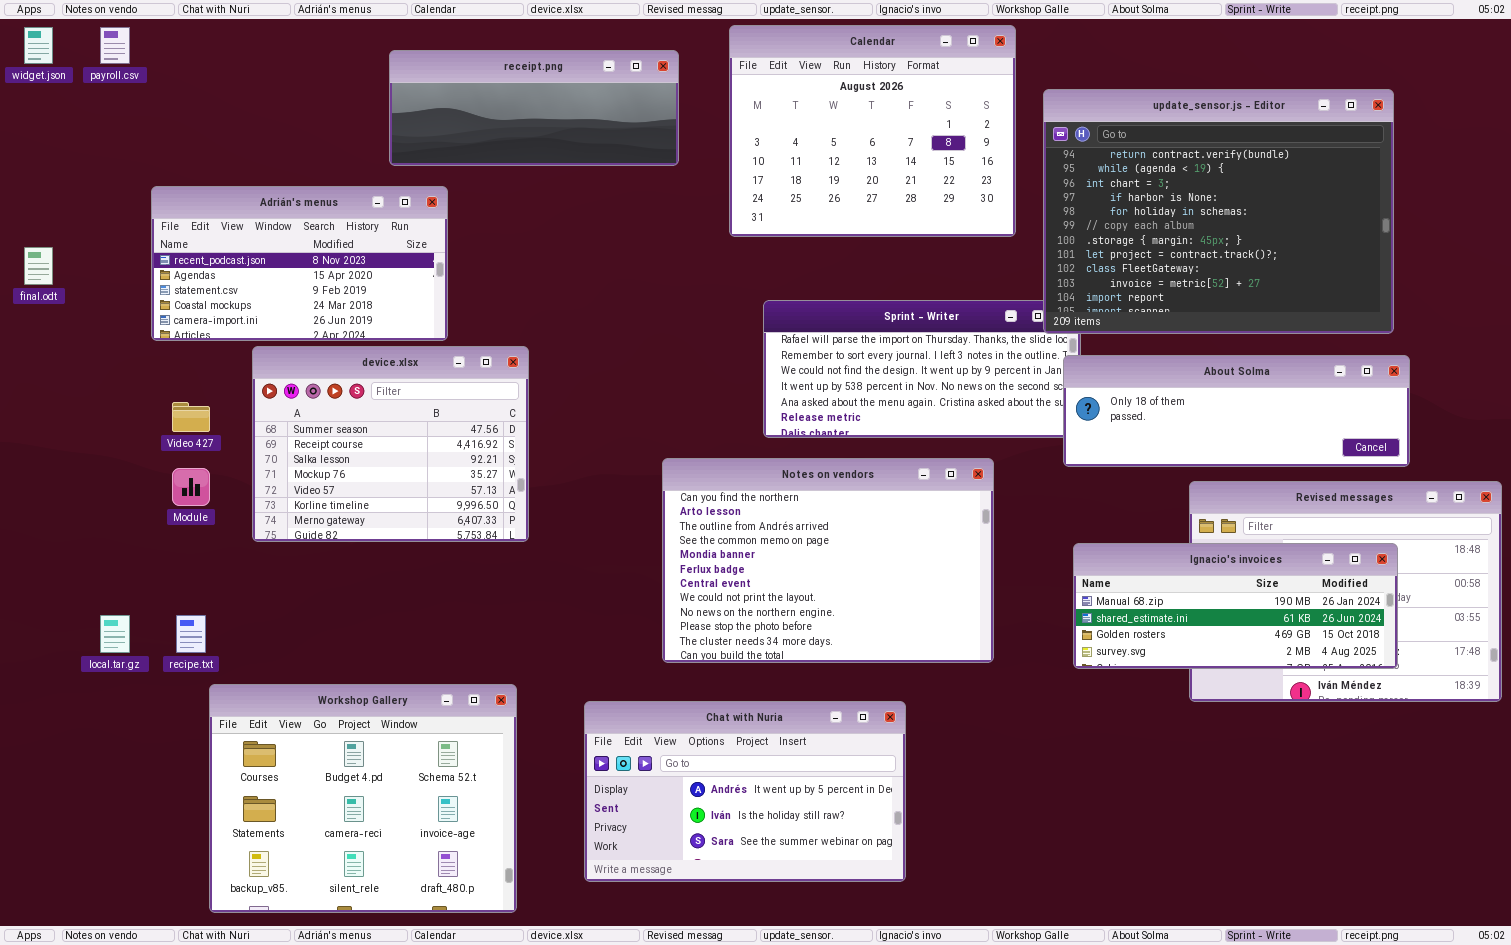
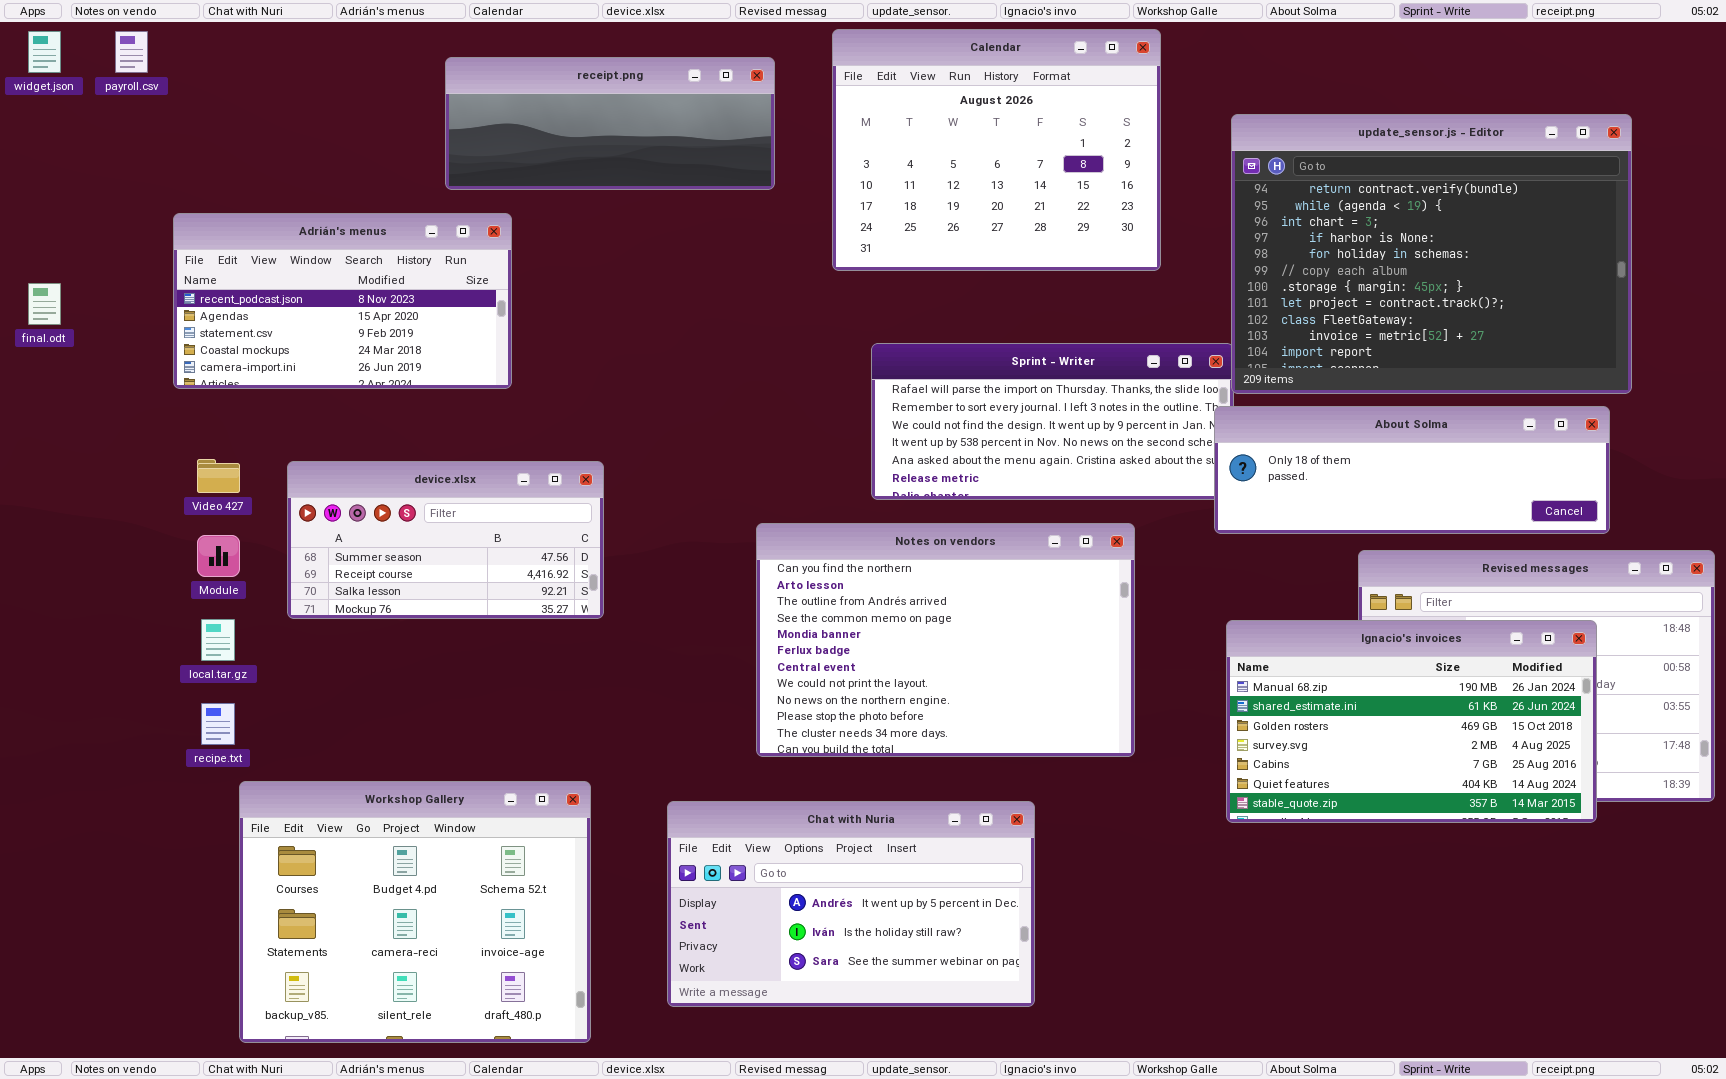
update_sensor.js - Editor: [1043,89,1394,334] -> [1231,114,1632,394], moved
device.xlsx: [252,346,529,542] -> [287,461,604,619], resized
Ignacio's invoices: [1073,543,1398,669] -> [1226,620,1597,823], resized
local.tar.gz: [100,615,130,653] -> [201,619,235,661], moved

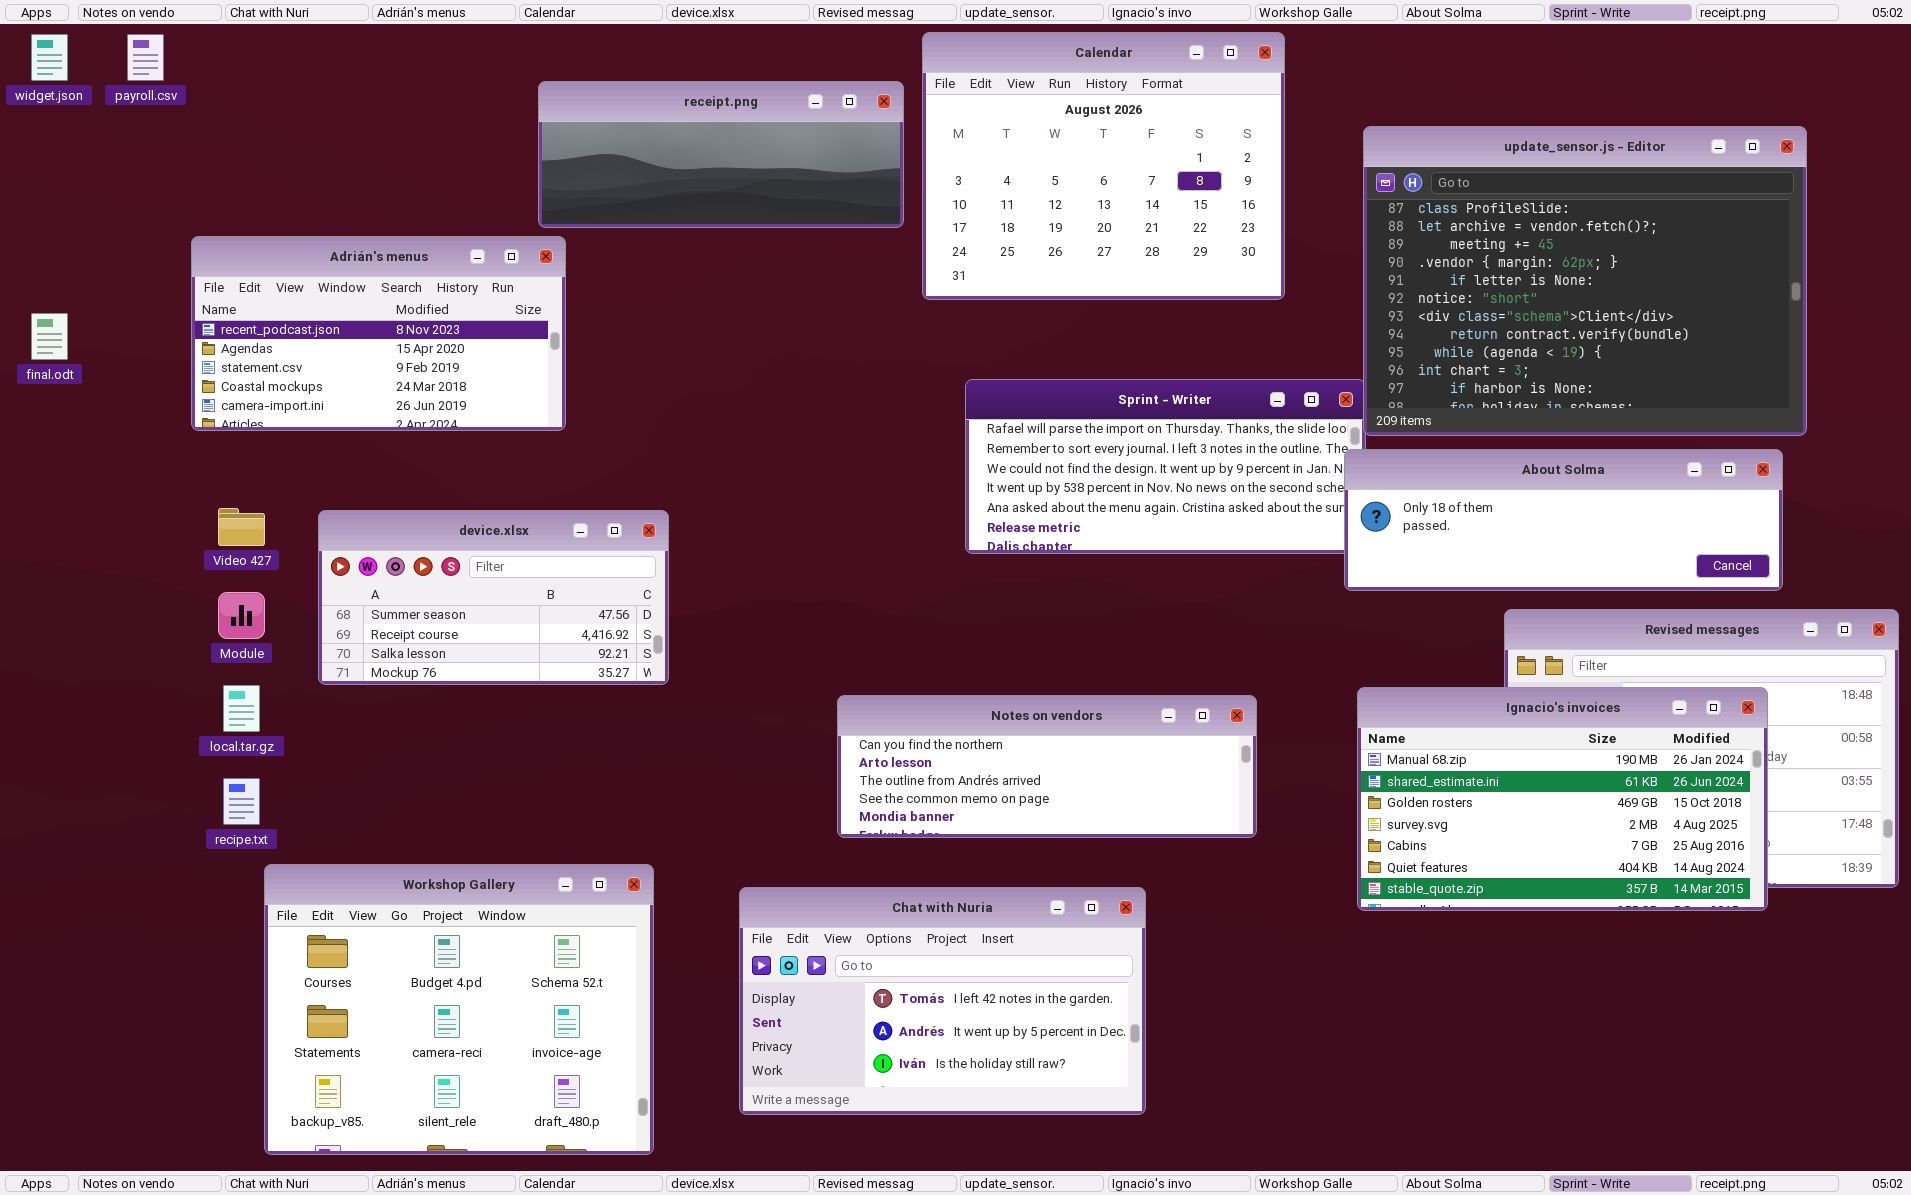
receipt.png: [445,57,775,190] -> [538,81,904,228], moved
update_sensor.js - Editor: [1231,114,1632,394] -> [1363,126,1807,436], scrolled up 7 rows
Notes on vendors: [756,523,1135,757] -> [837,695,1257,838], resized
Chat with Nuria: [667,801,1035,1007] -> [739,887,1146,1115], scrolled up 1 row

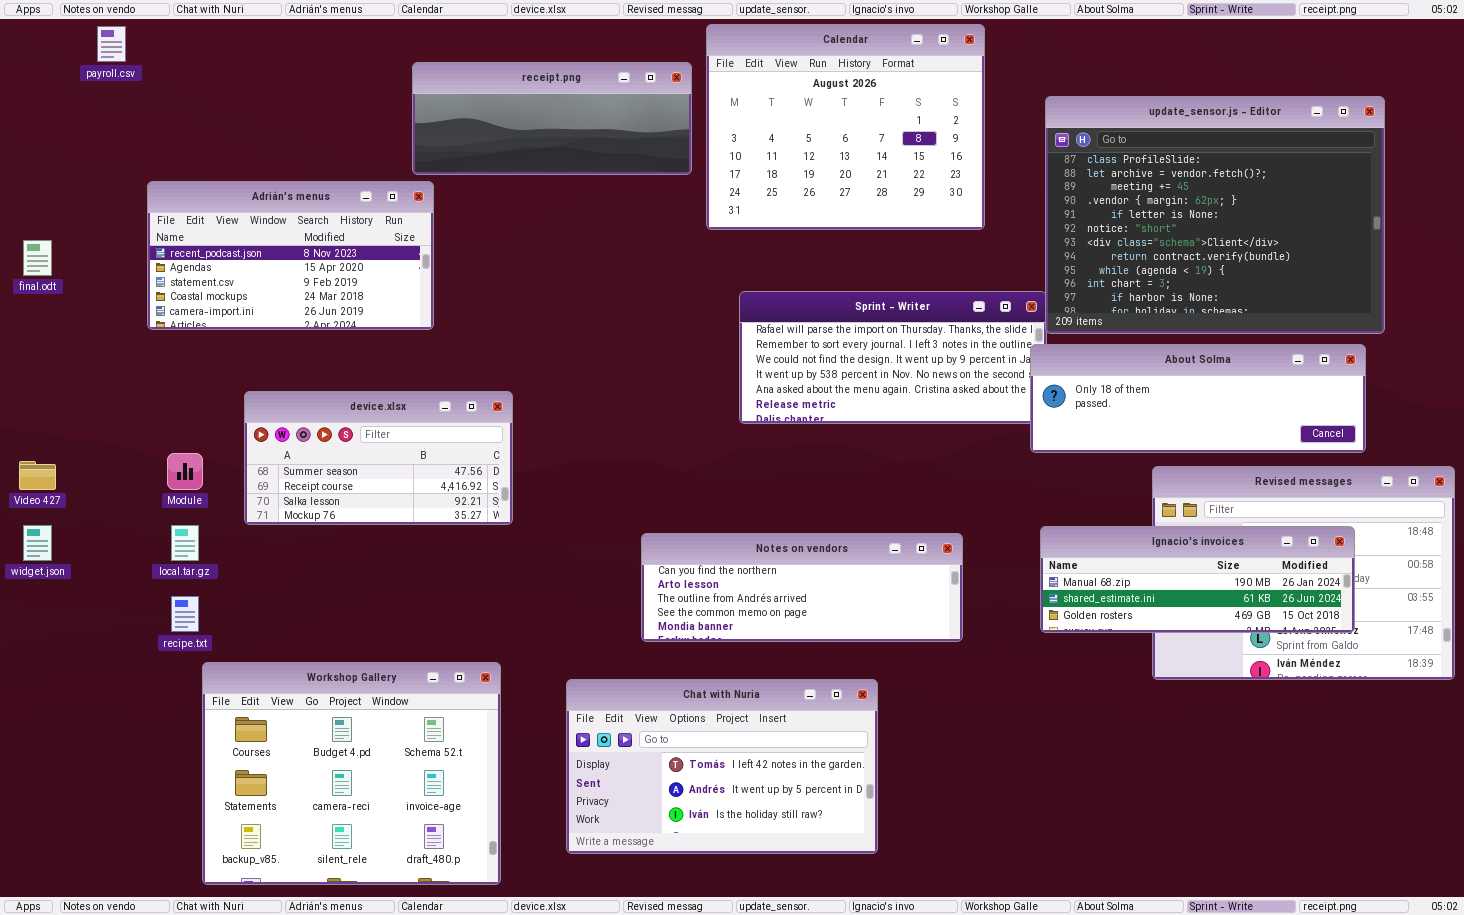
widget.json: [31,34,68,81] -> [23,525,52,561], moved
Video 427: [218,508,265,546] -> [19,461,56,490], moved
Ignacio's invoices: [1357,687,1768,911] -> [1040,526,1355,633], resized

